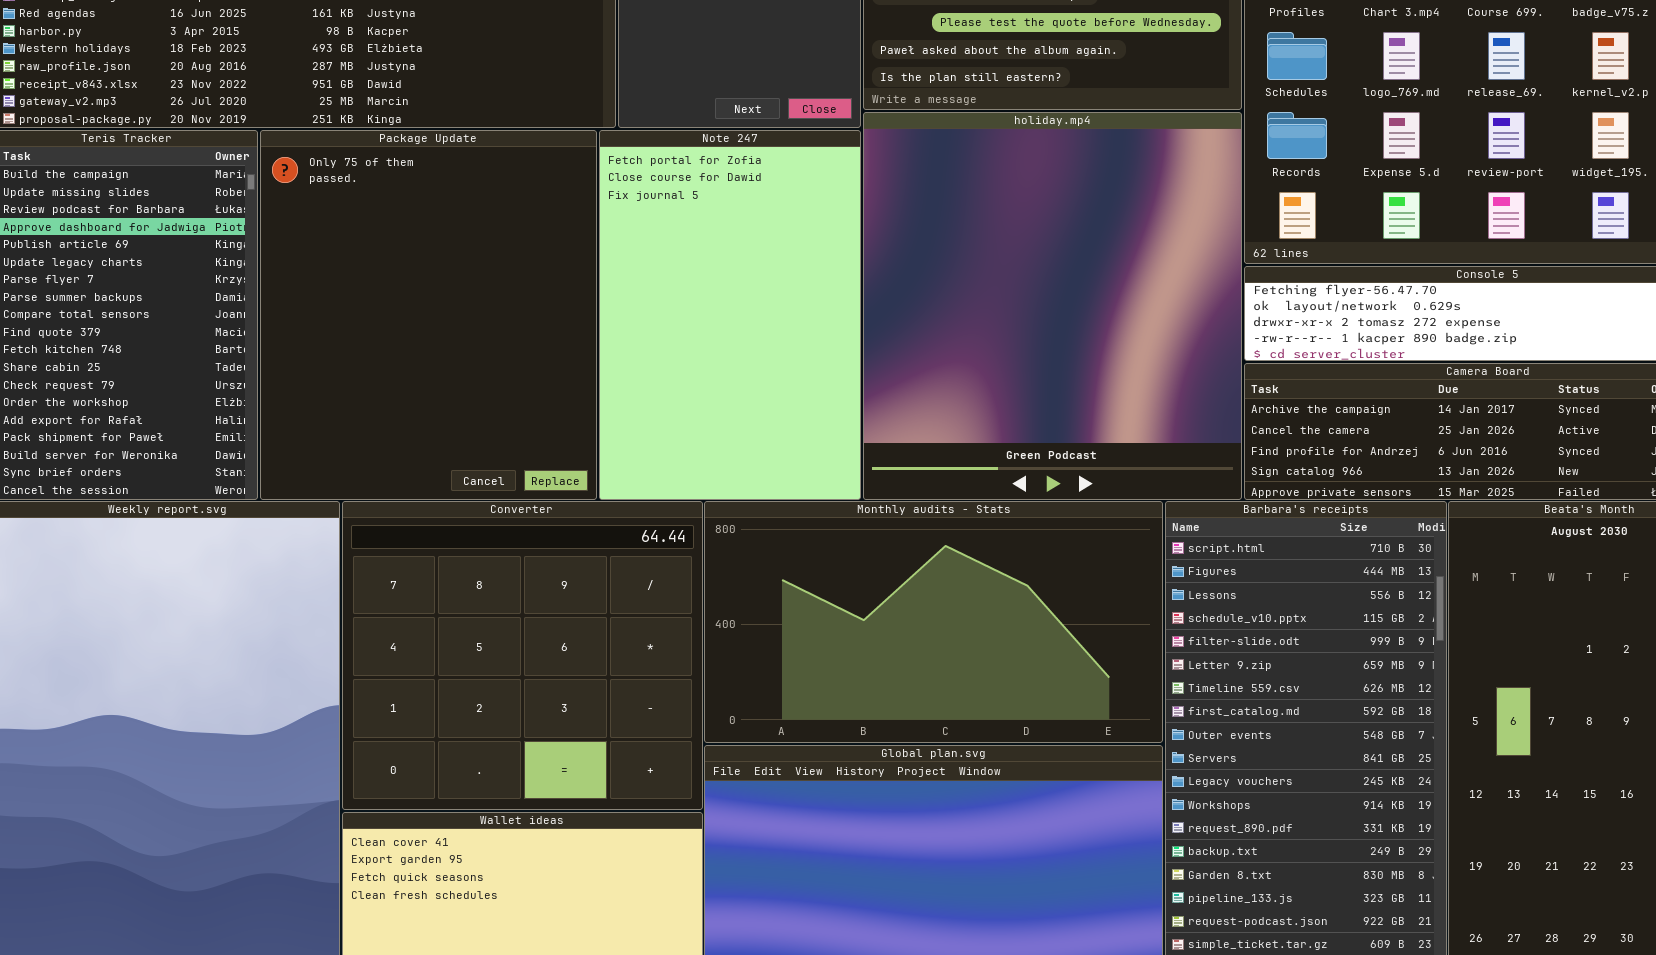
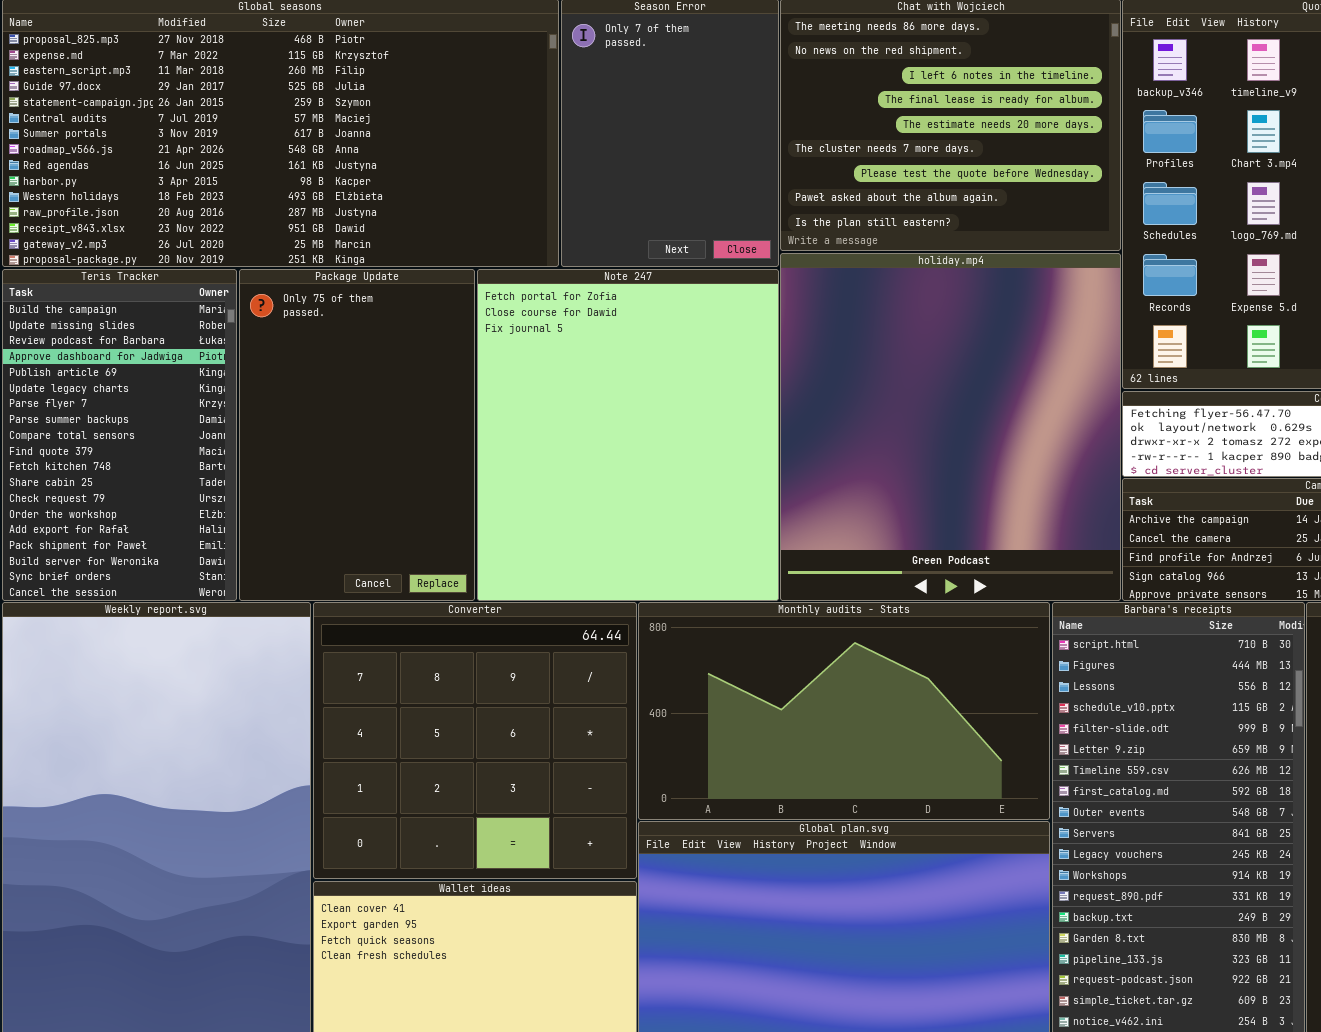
Package Update: [260,130,597,500] -> [239,269,475,601], resized
Note 247: [599,130,861,500] -> [477,269,779,601], resized

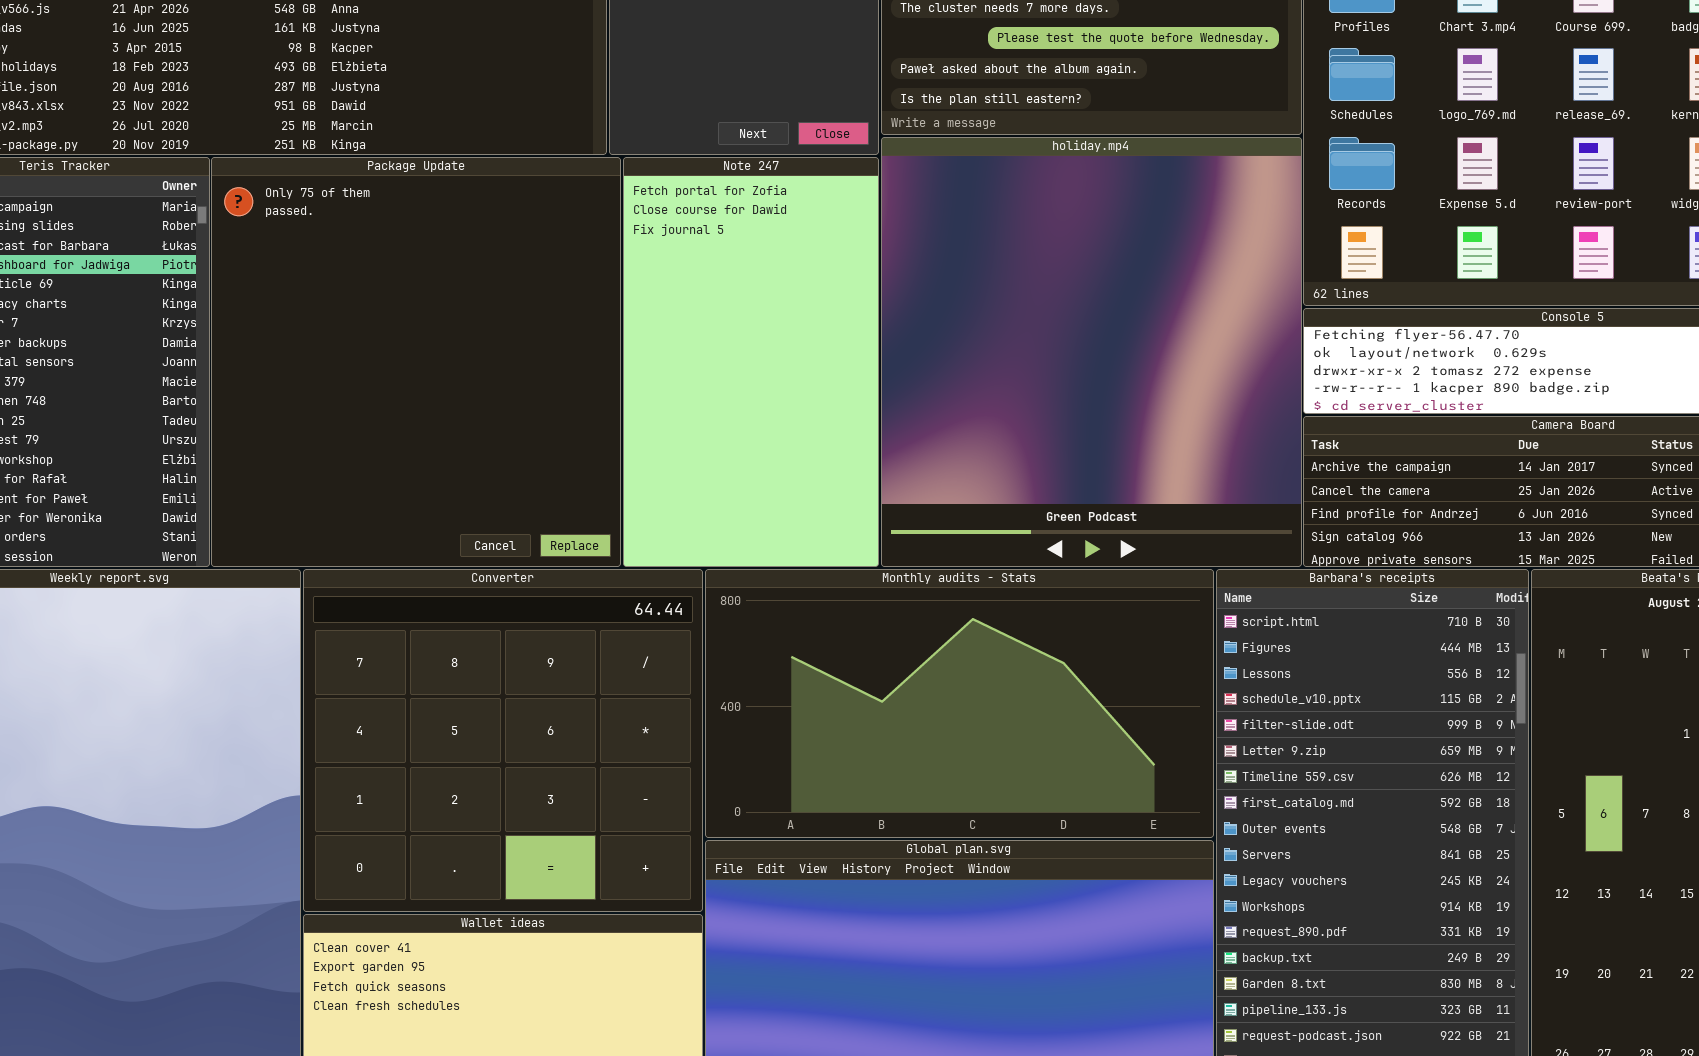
Package Update: [239,269,475,601] -> [211,157,621,567], resized
Note 247: [477,269,779,601] -> [623,157,879,567], resized

